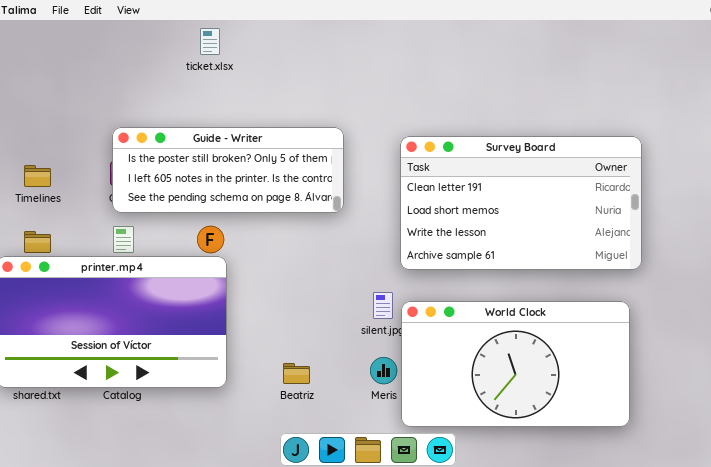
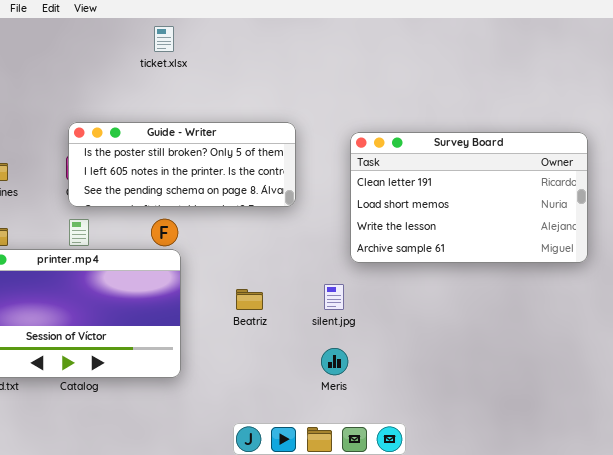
World Clock: [401,301,630,427] -> none, closed
Beatriz: [283,363,310,384] -> [236,289,263,310], moved

